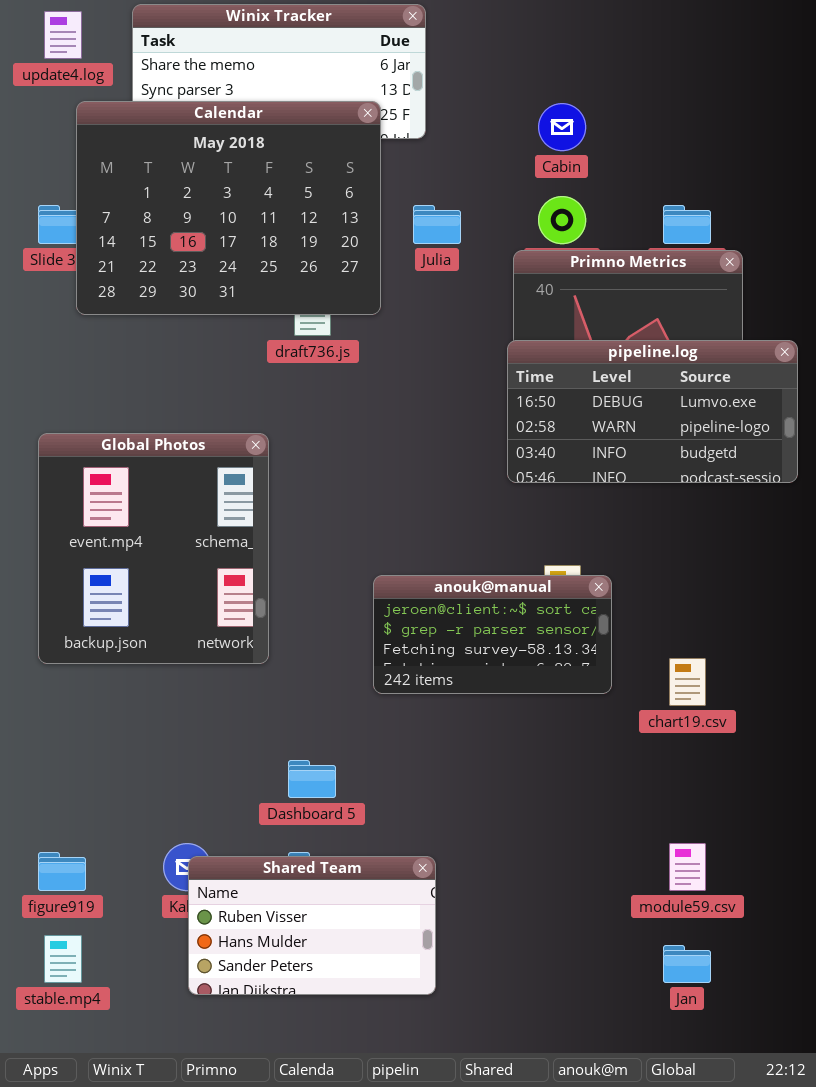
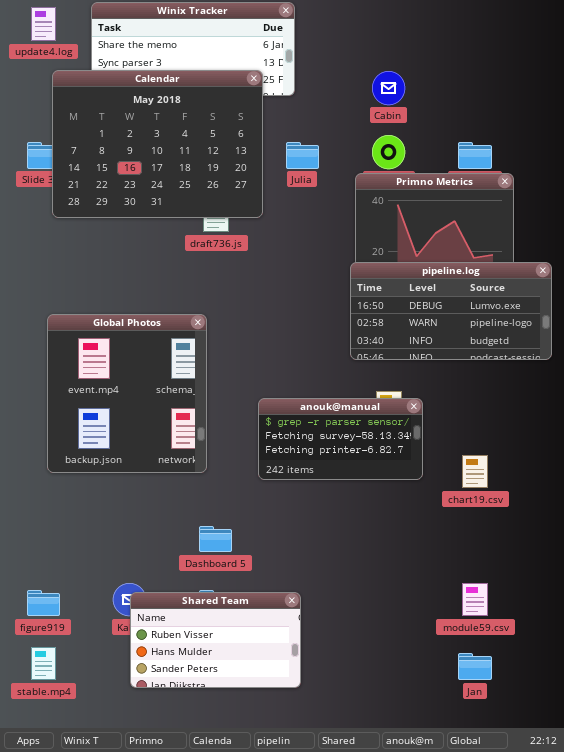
pipeline.log: [507,340,798,483] -> [350,262,552,360], moved
Global Photos: [38,433,269,664] -> [47,314,207,473], moved
anouk@manual: [373,575,612,694] -> [258,398,423,480], scrolled down 1 row

